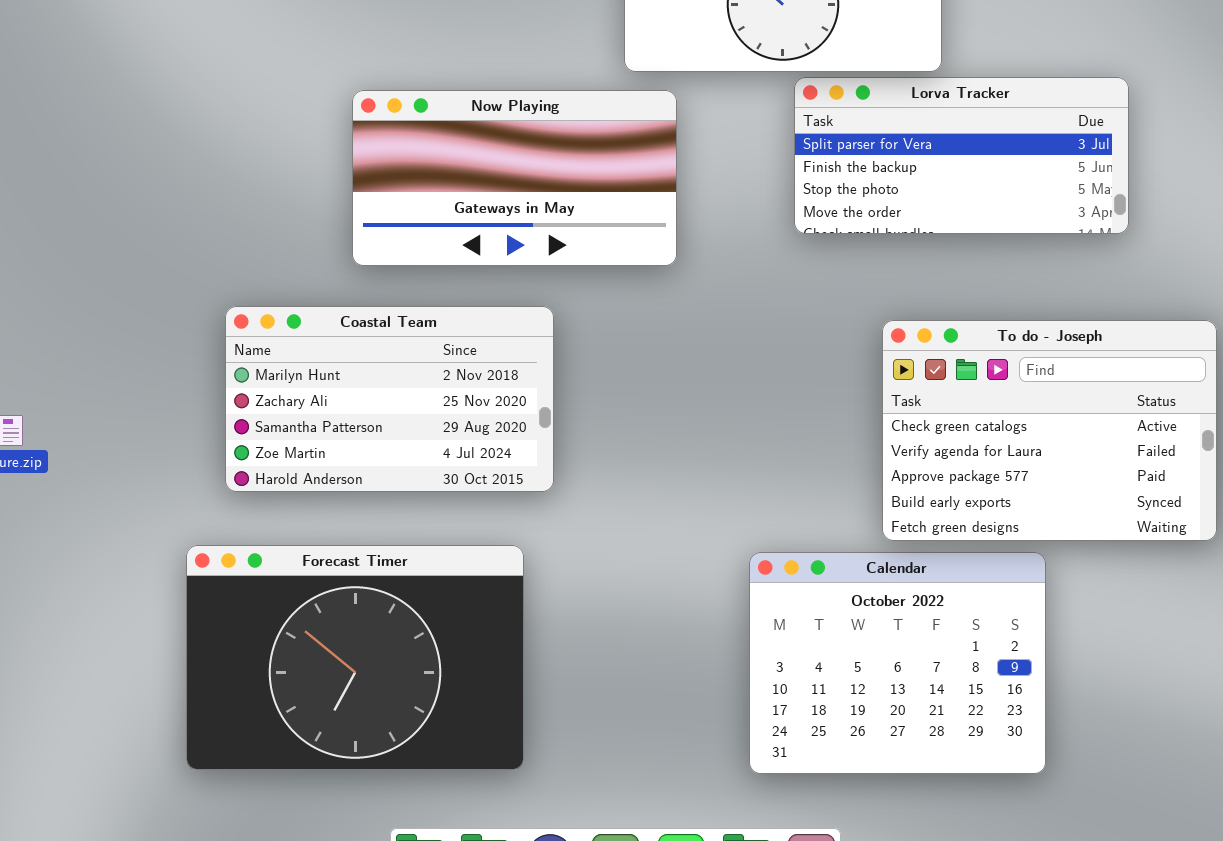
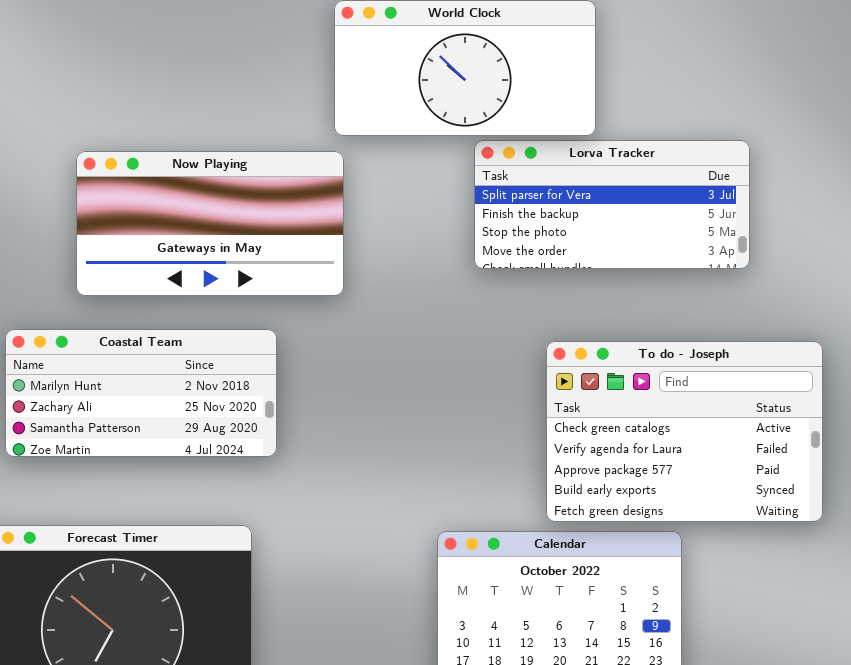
Now Playing: [352,90,677,266] -> [76,151,344,296], moved
Coastal Team: [225,306,554,492] -> [5,329,277,457], resized

